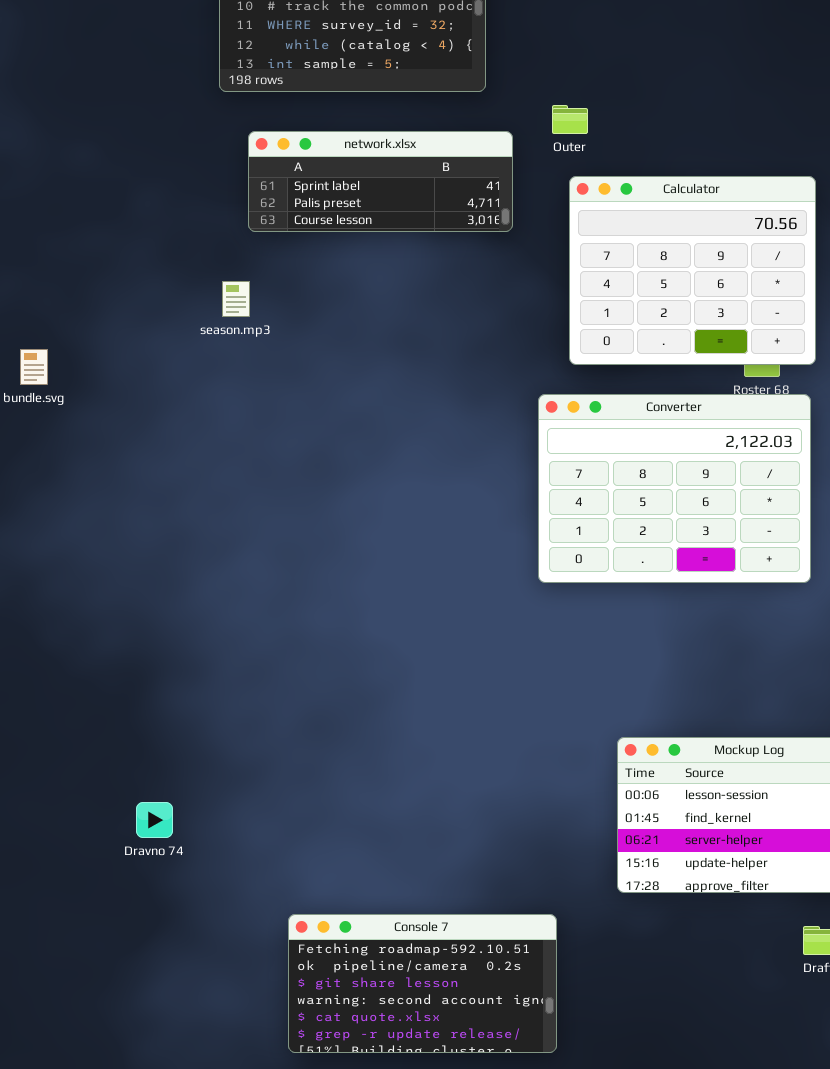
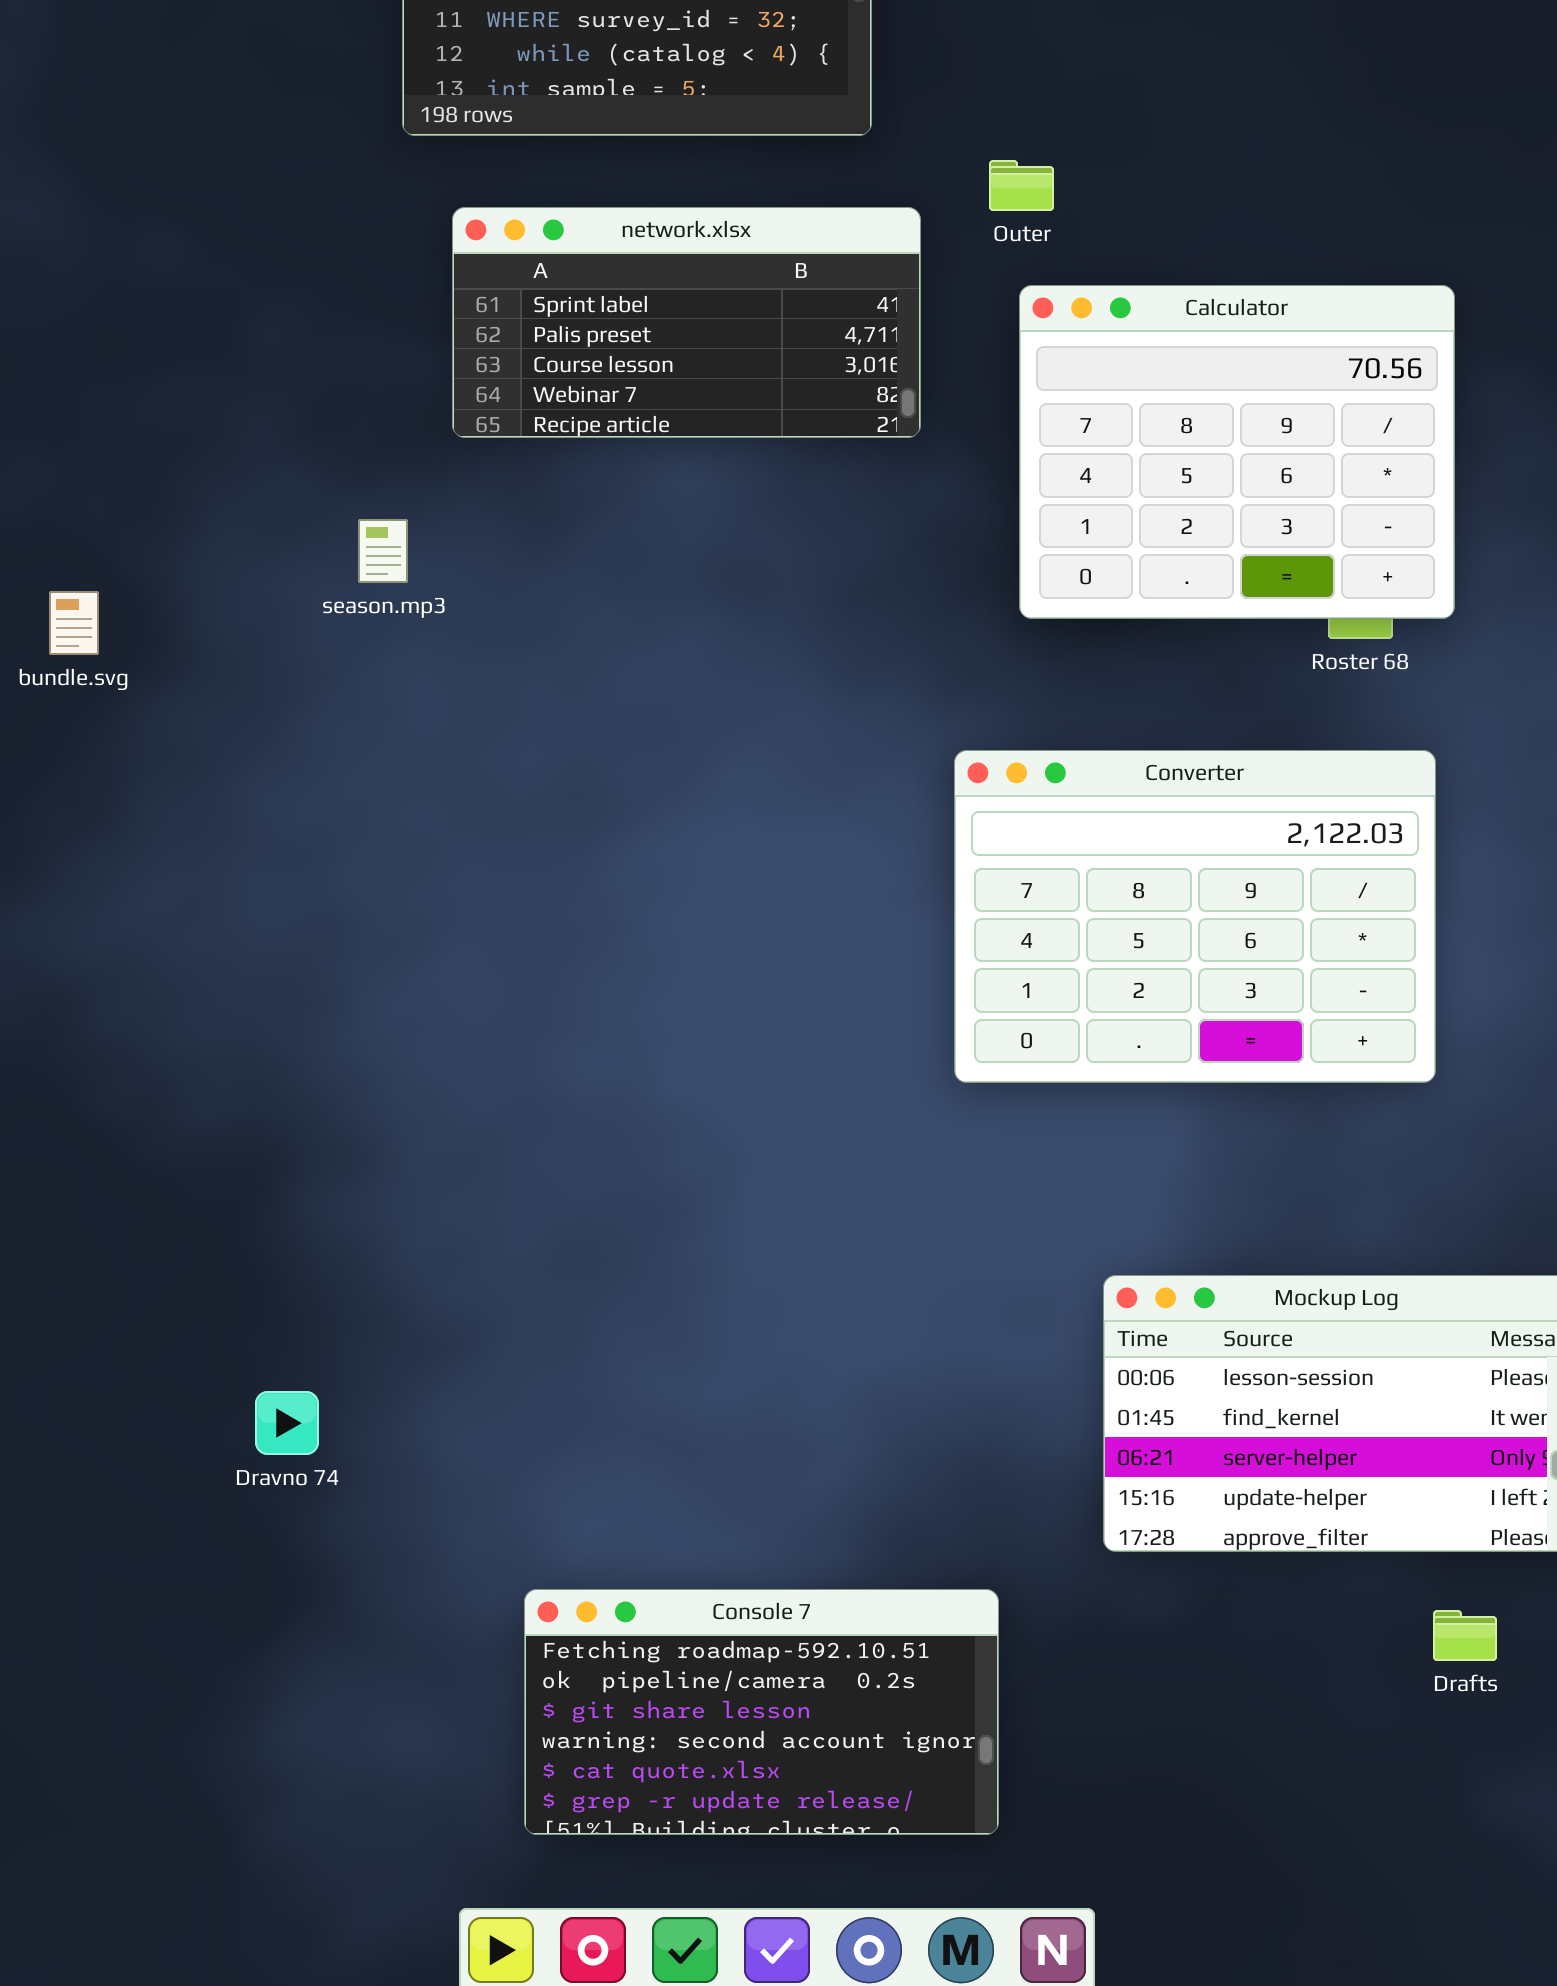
network.xlsx: [248,131,513,232] -> [452,207,921,438], resized
season.mp3: [222,281,250,317] -> [358,519,408,583], moved
Converter: [538,394,811,583] -> [954,750,1436,1083], moved

